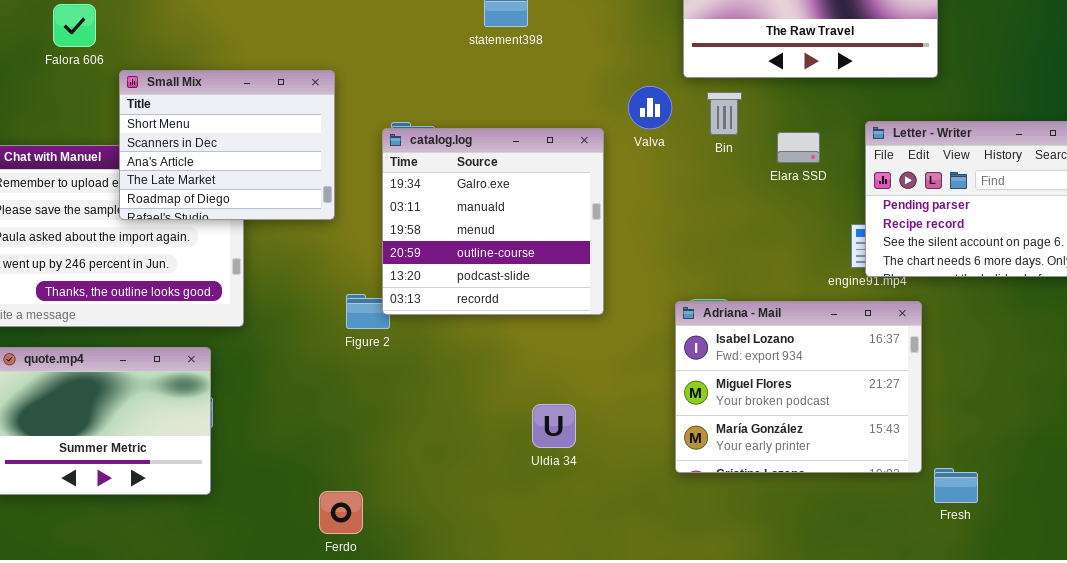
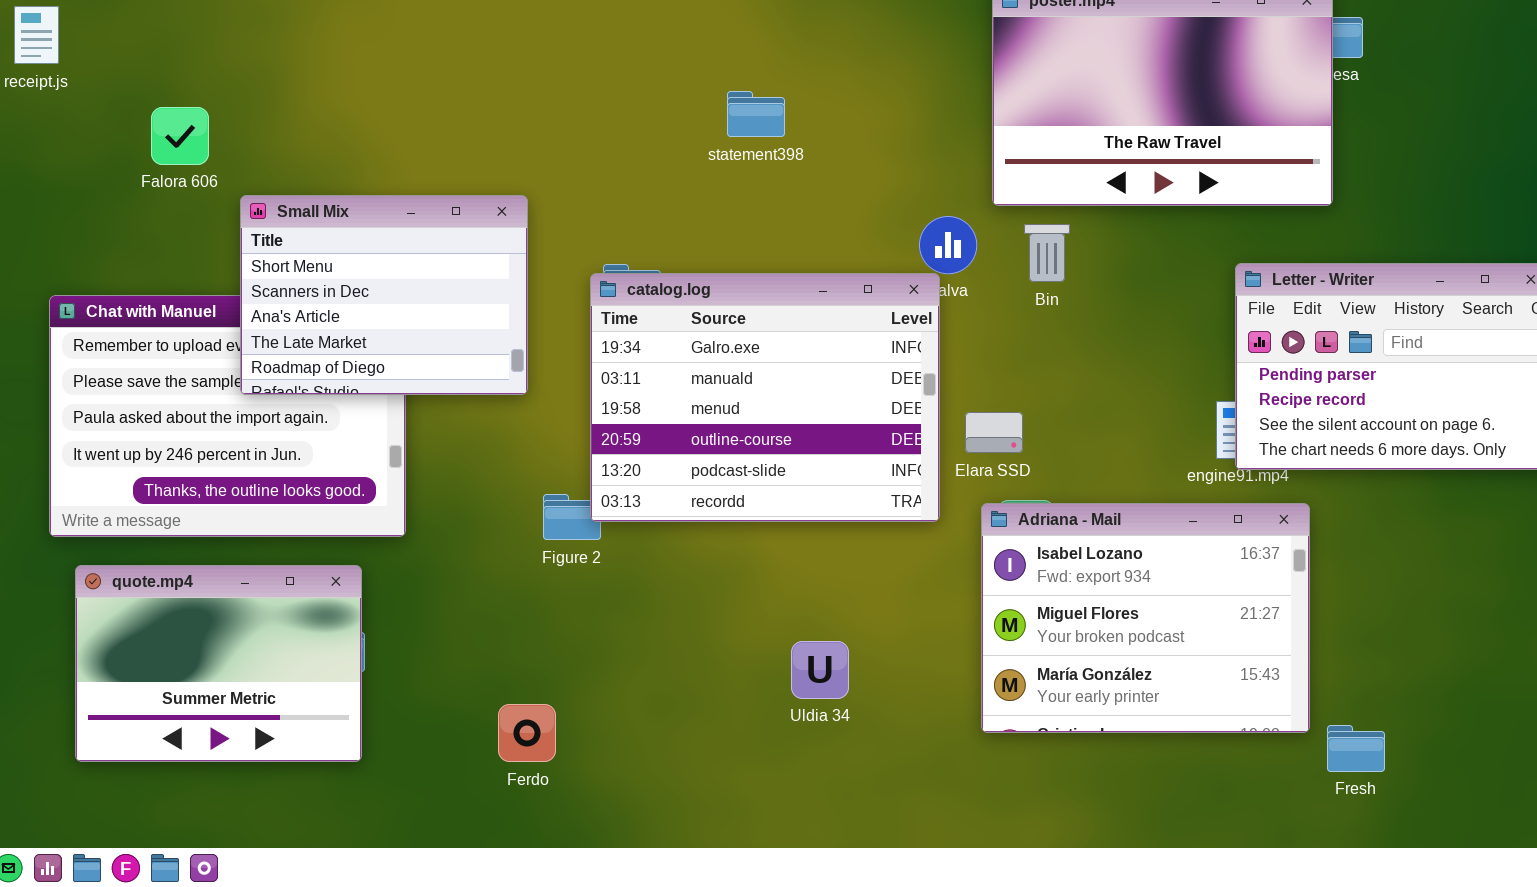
catalog.log: [382,128,604,315] -> [590,273,940,522], resized
Elara SSD: [777,132,820,163] -> [965,412,1023,453], moved
Ferdo: [319,491,363,534] -> [498,704,556,762], moved

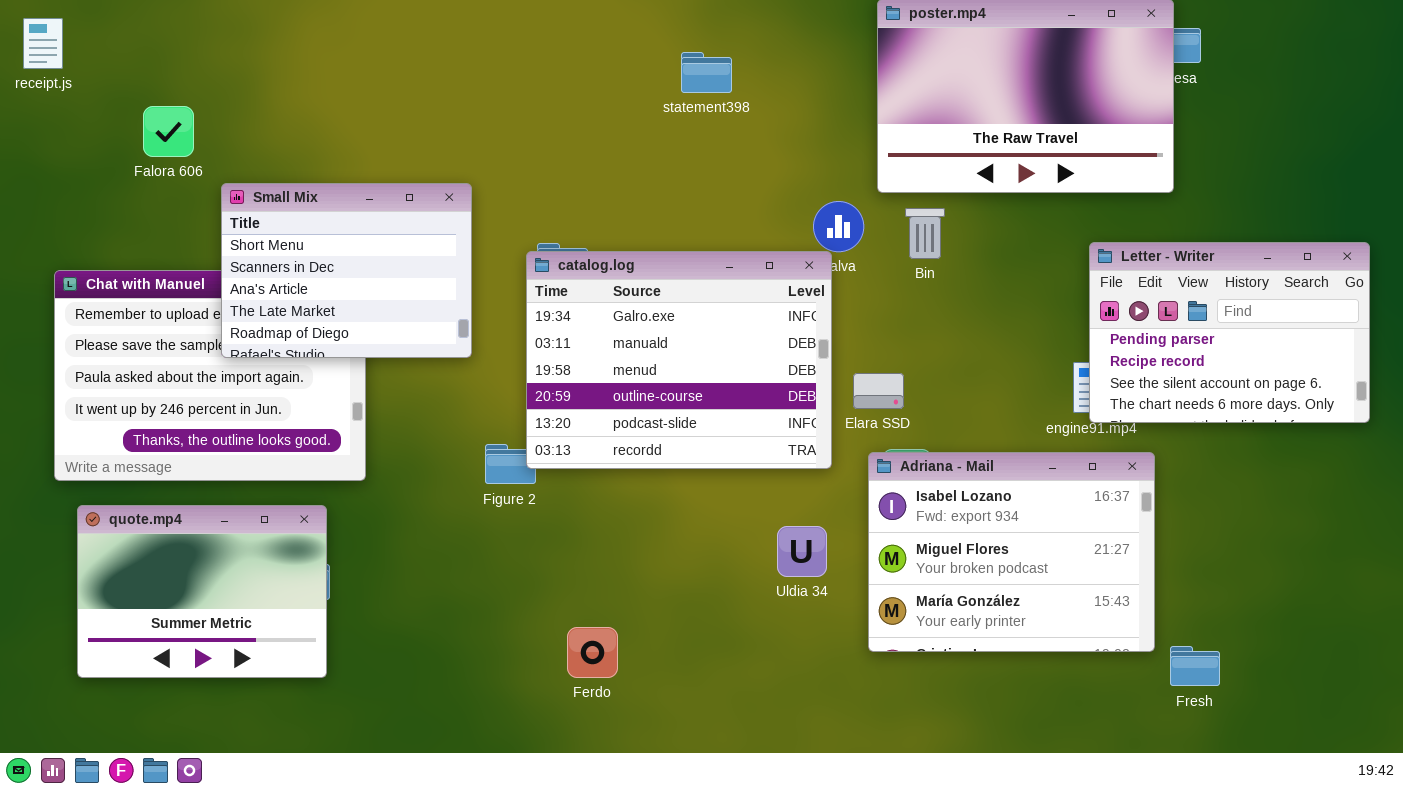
statement398: [727,91,785,137] -> [681,52,732,93], moved
Uldia 34: [791,641,849,699] -> [777,526,827,577], moved
Ferdo: [498,704,556,762] -> [567,627,618,678], moved

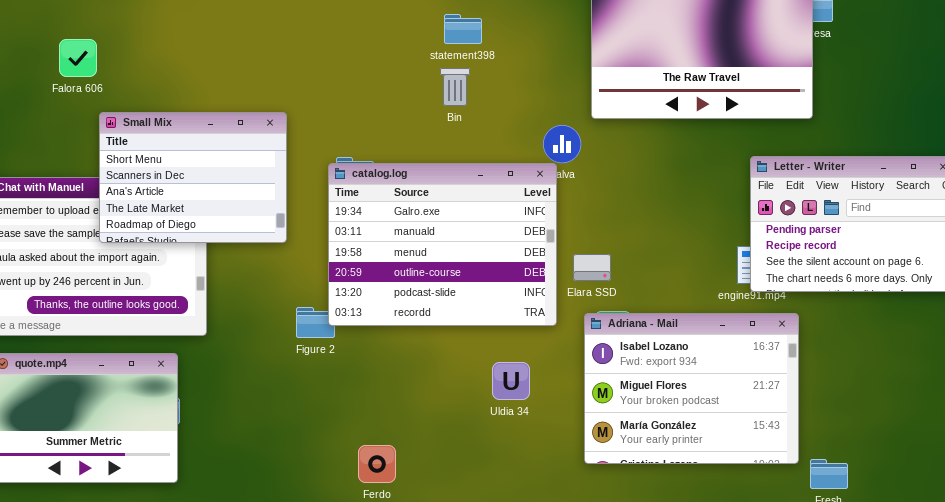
Falora 606: [143,106,194,157] -> [59,39,97,77], moved
Bin: [905,208,945,259] -> [440,68,470,106], moved
Uldia 34: [777,526,827,577] -> [492,362,530,400], moved

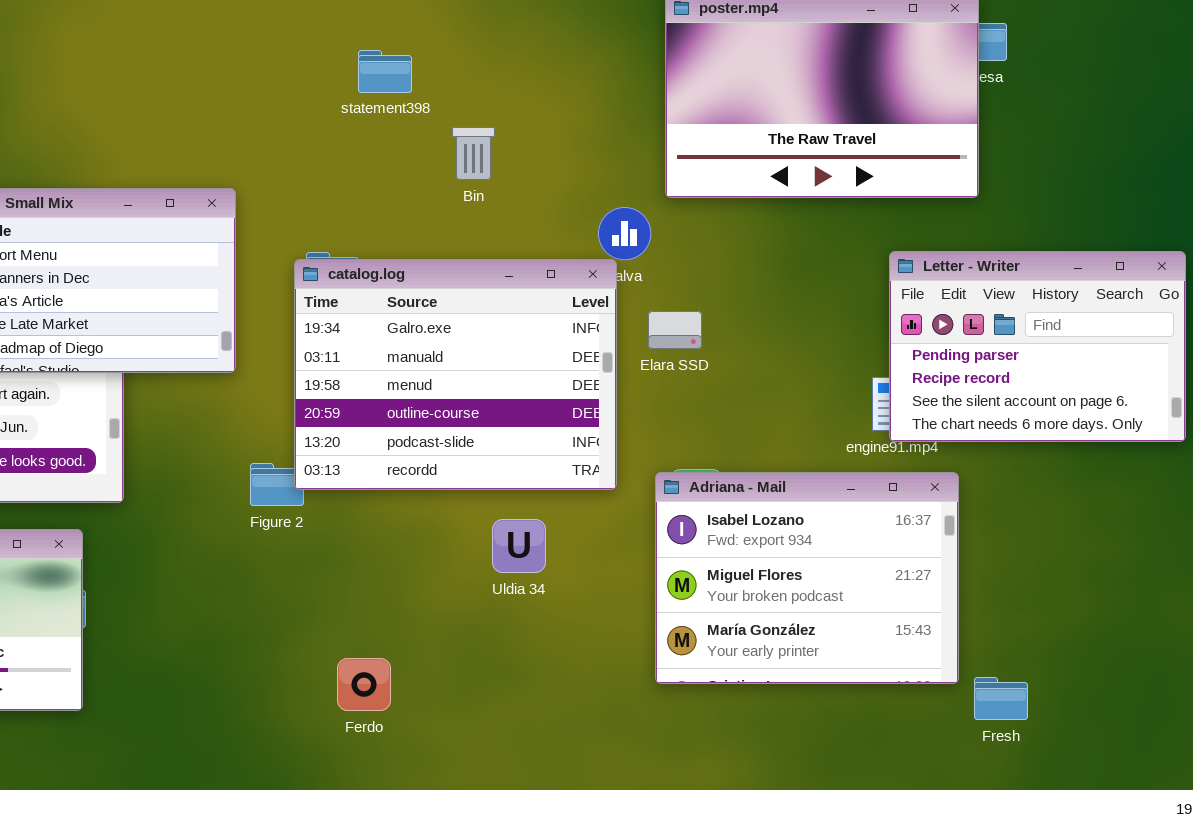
statement398: [444,14,482,44] -> [358,50,412,93], moved
Elara SSD: [573,254,611,281] -> [648,311,702,349], moved
Uldia 34: [492,362,530,400] -> [492,519,546,573], moved

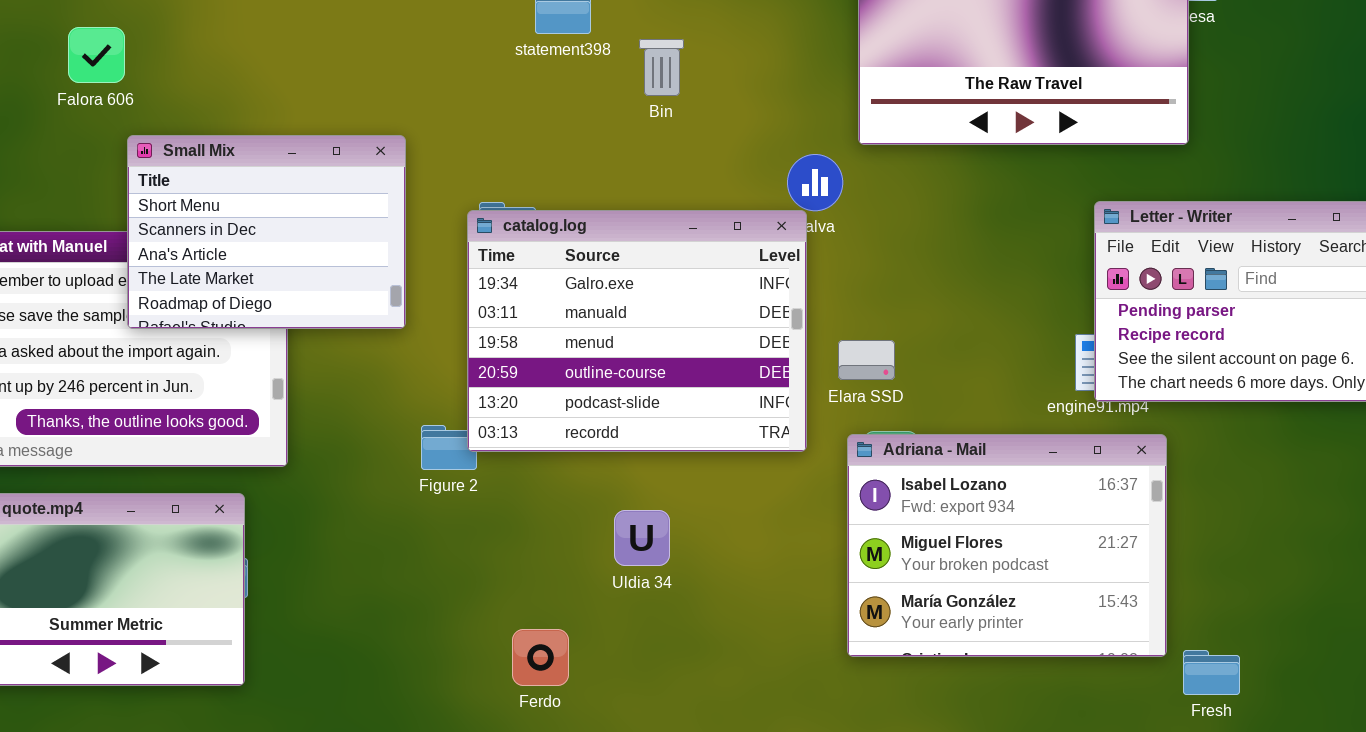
Bin: [452,127,495,180] -> [639,39,684,96], moved
Elara SSD: [648,311,702,349] -> [838,340,895,380], moved
Uldia 34: [492,519,546,573] -> [614,510,670,566], moved

